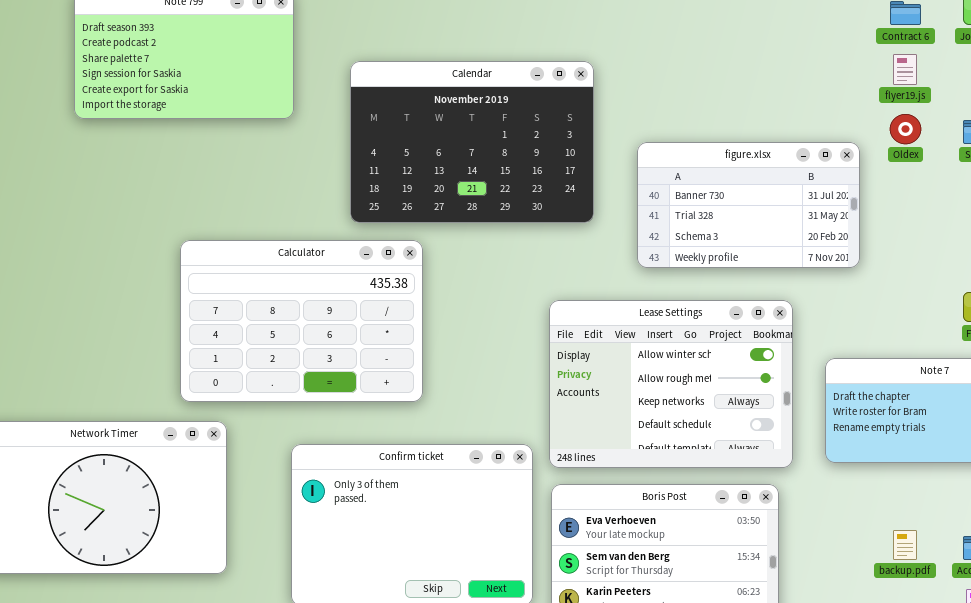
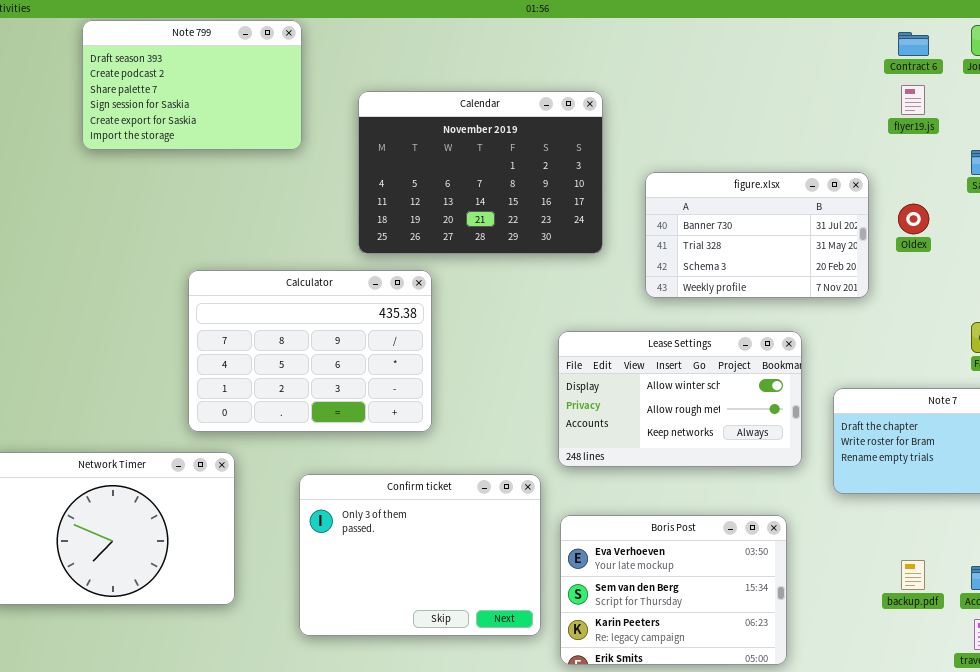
Oldex: [890,114,921,144] -> [898,204,929,234], moved
Lease Settings: [549,300,793,468] -> [558,331,802,467], resized

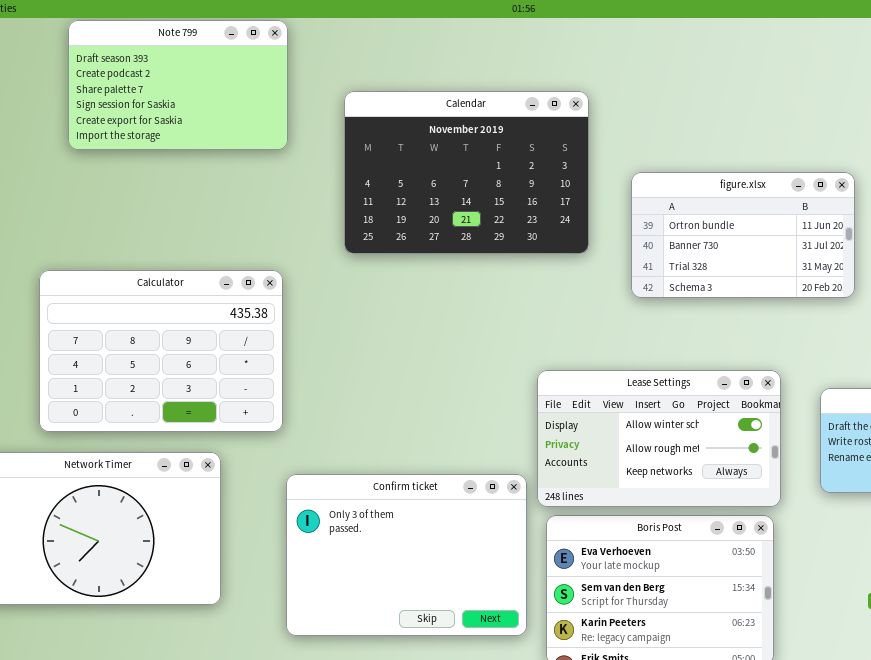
figure.xlsx: [645,172,869,298] -> [631,172,855,298], scrolled up 1 row
Calculator: [188,270,432,432] -> [39,270,283,432], moved
Lease Settings: [558,331,802,467] -> [537,370,781,507], moved

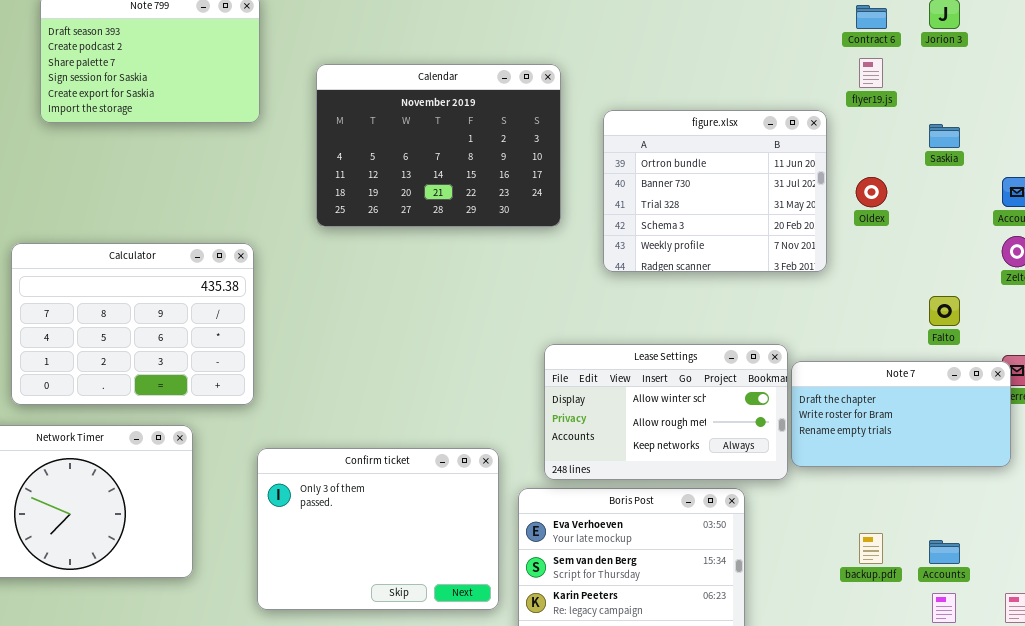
figure.xlsx: [631,172,855,298] -> [603,110,827,272], resized
Lease Settings: [537,370,781,507] -> [544,344,788,480], moved

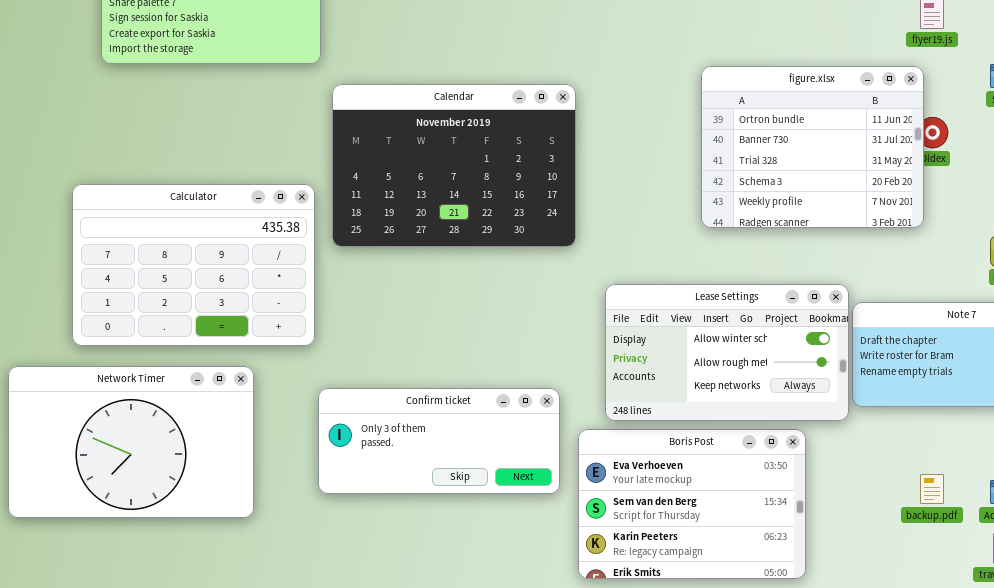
Calendar: [316,64,561,227] -> [332,84,576,247], moved
figure.xlsx: [603,110,827,272] -> [701,66,924,228], moved
Confirm ticket: [257,448,499,610] -> [318,388,560,494], resized

